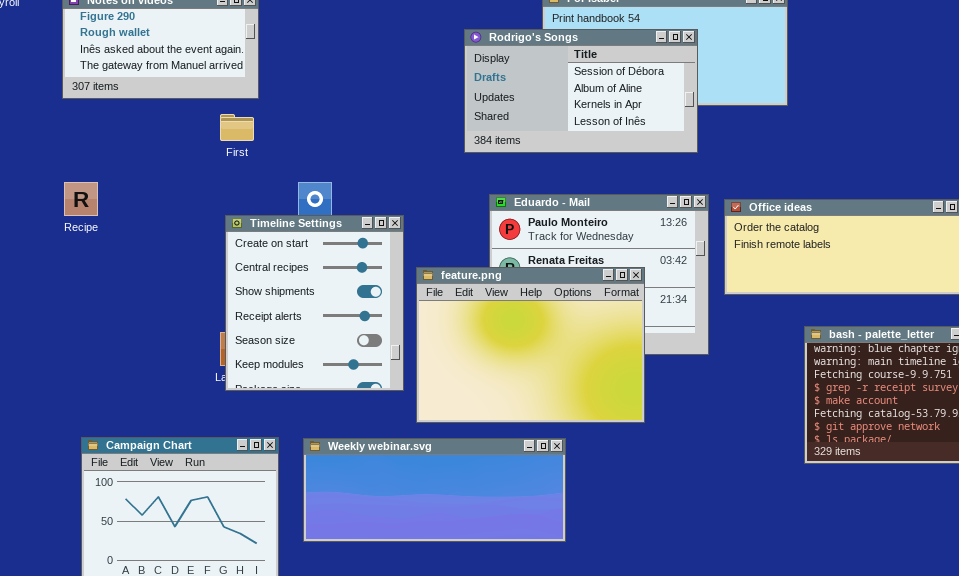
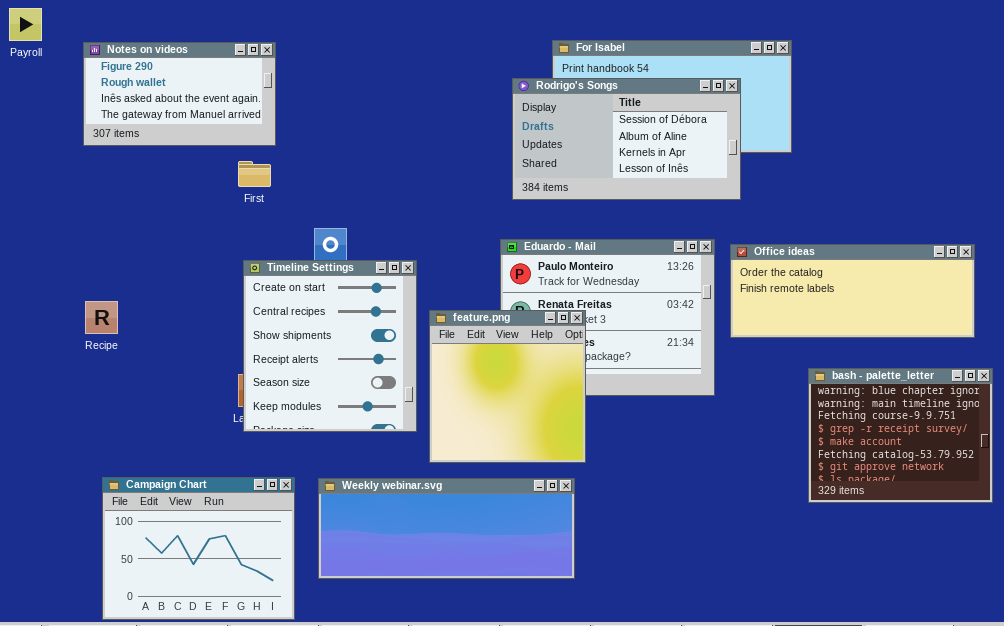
Rodrigo's Songs: [464,29,698,153] -> [512,78,741,200], moved
Recipe: [64,182,98,216] -> [85,301,118,334], moved
feature.png: [416,267,645,423] -> [429,310,586,463], resized

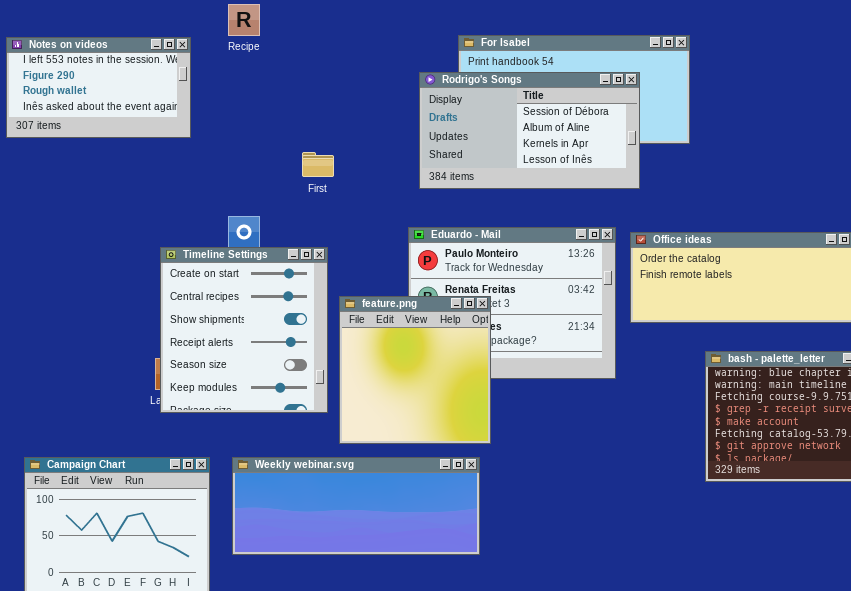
Notes on videos: [83,42,276,146] -> [6,37,191,138], scrolled up 1 row
First: [238,161,271,187] -> [302,152,334,177], moved
Recipe: [85,301,118,334] -> [228,4,260,36], moved

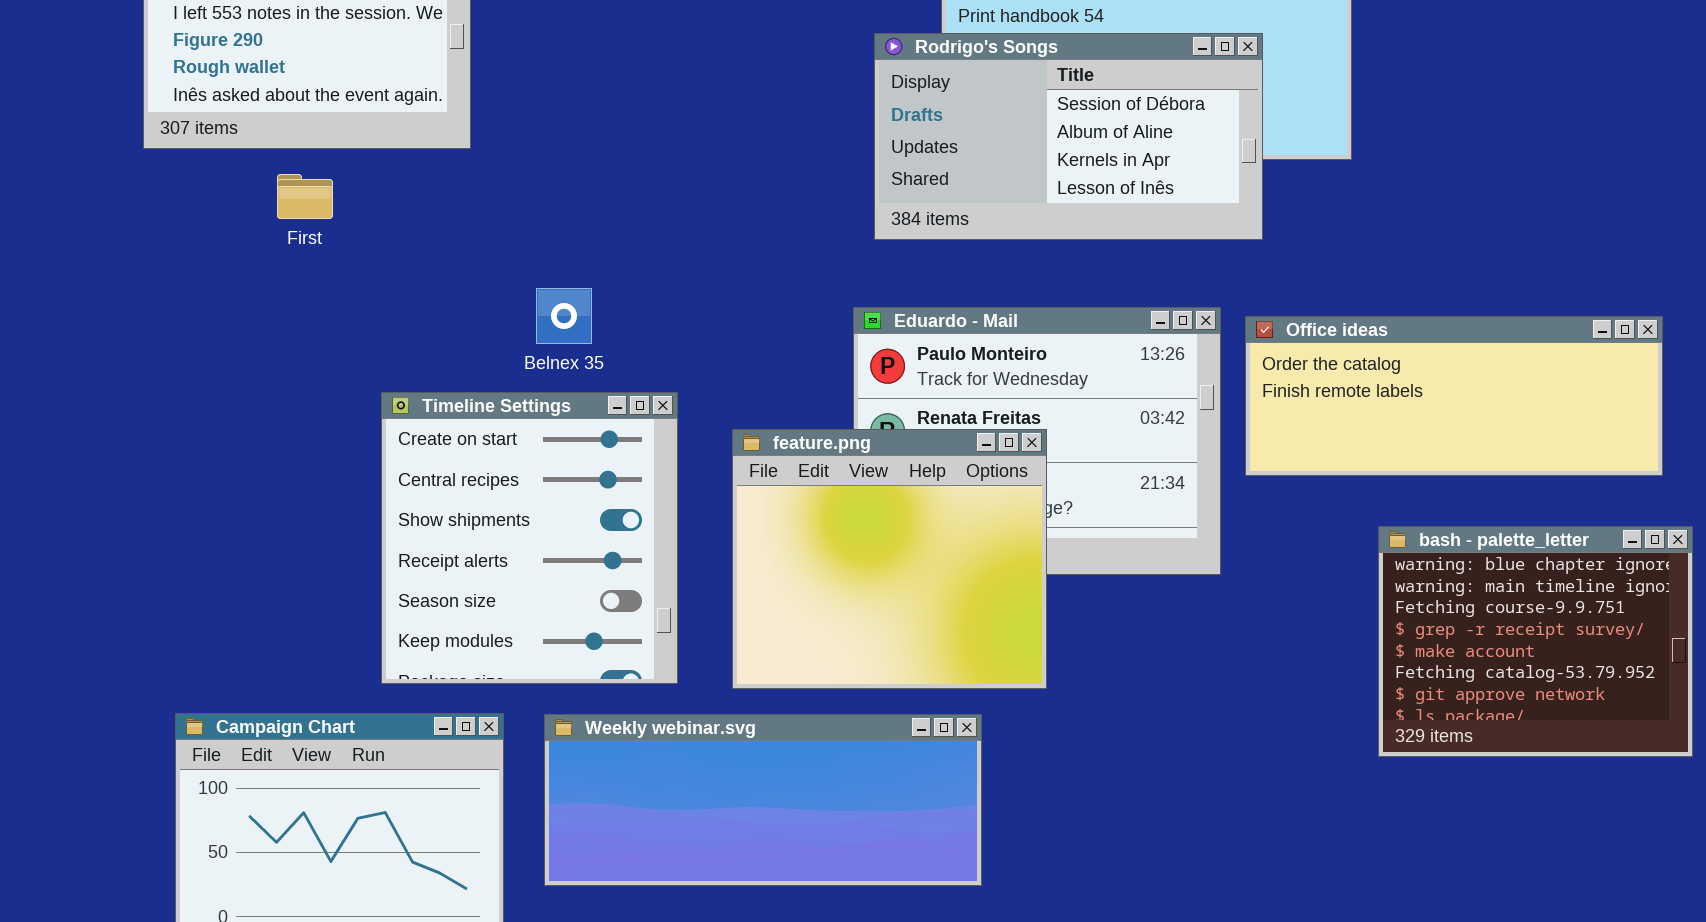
First: [302,152,334,177] -> [277,174,333,219], moved
Timeline Settings: [160,247,328,413] -> [381,392,678,684], moved
feature.png: [339,296,491,444] -> [732,429,1047,689], resized

